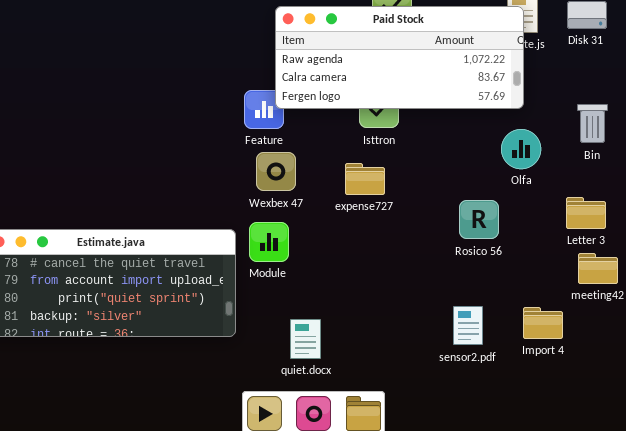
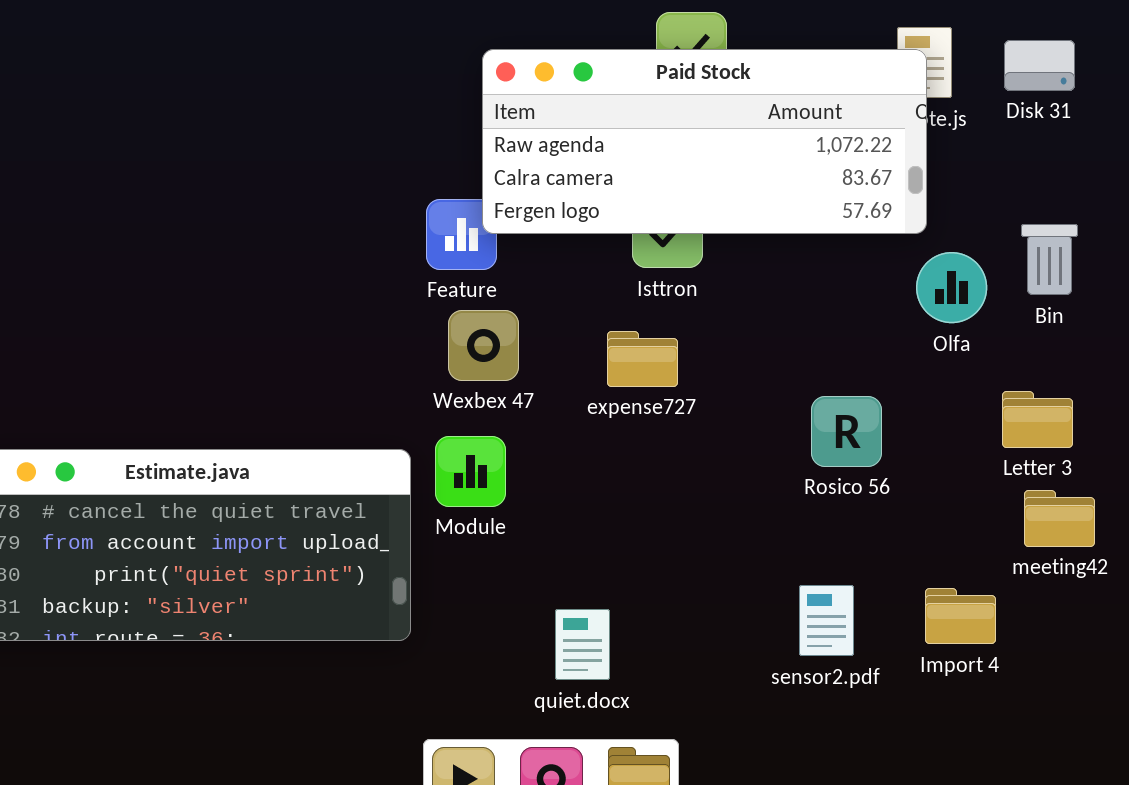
Olfa: [501,129,541,169] -> [916,252,987,323], moved
quiet.docx: [290,319,321,359] -> [555,609,610,680], moved

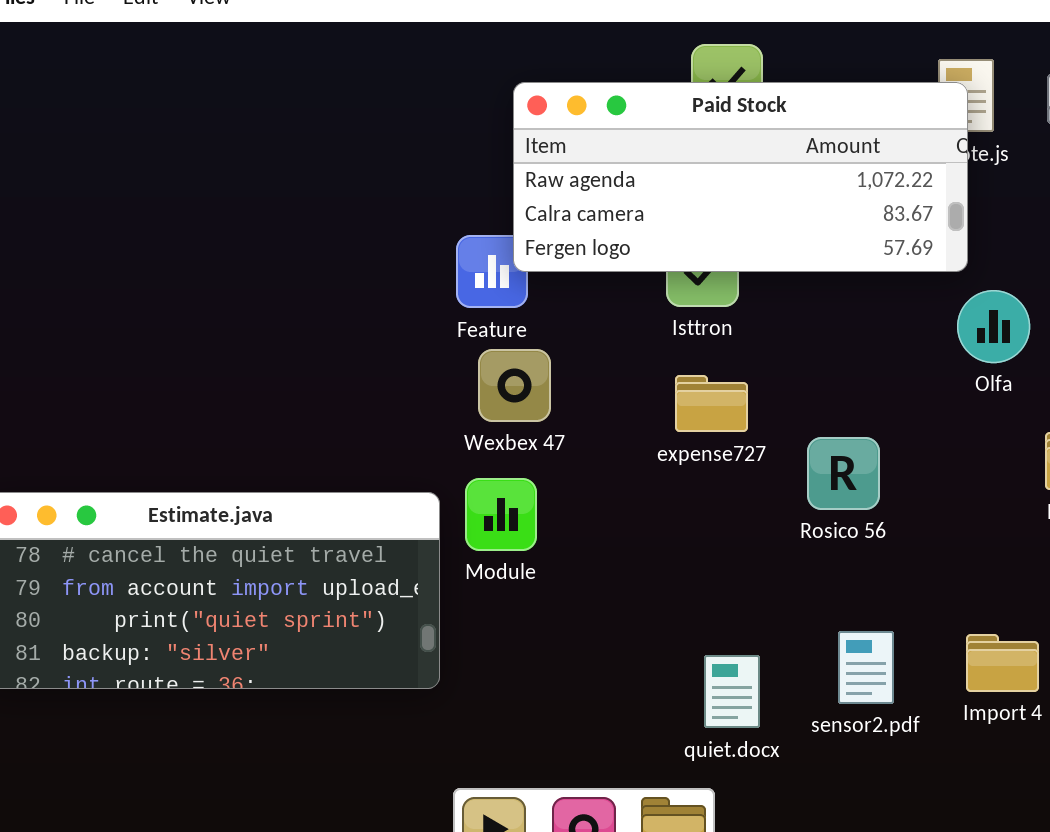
expense727: [607,331,678,387] -> [675,375,748,432], moved
Rosico 56: [811,396,882,467] -> [807,437,880,510], moved
quiet.docx: [555,609,610,680] -> [704,655,760,728], moved

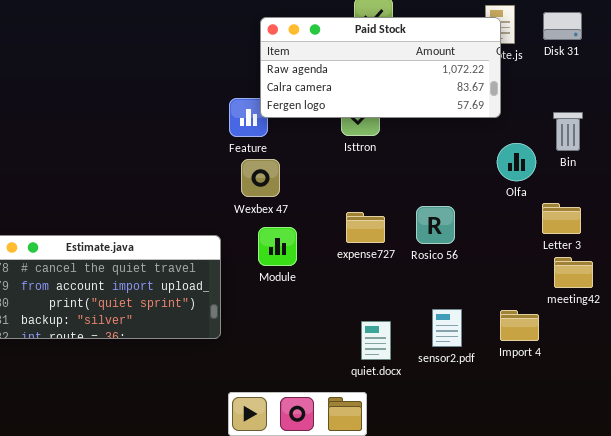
Olfa: [957,290,1030,363] -> [497,143,536,181], moved
expense727: [675,375,748,432] -> [346,212,385,243], moved
Module: [465,478,537,551] -> [258,227,297,266], moved

